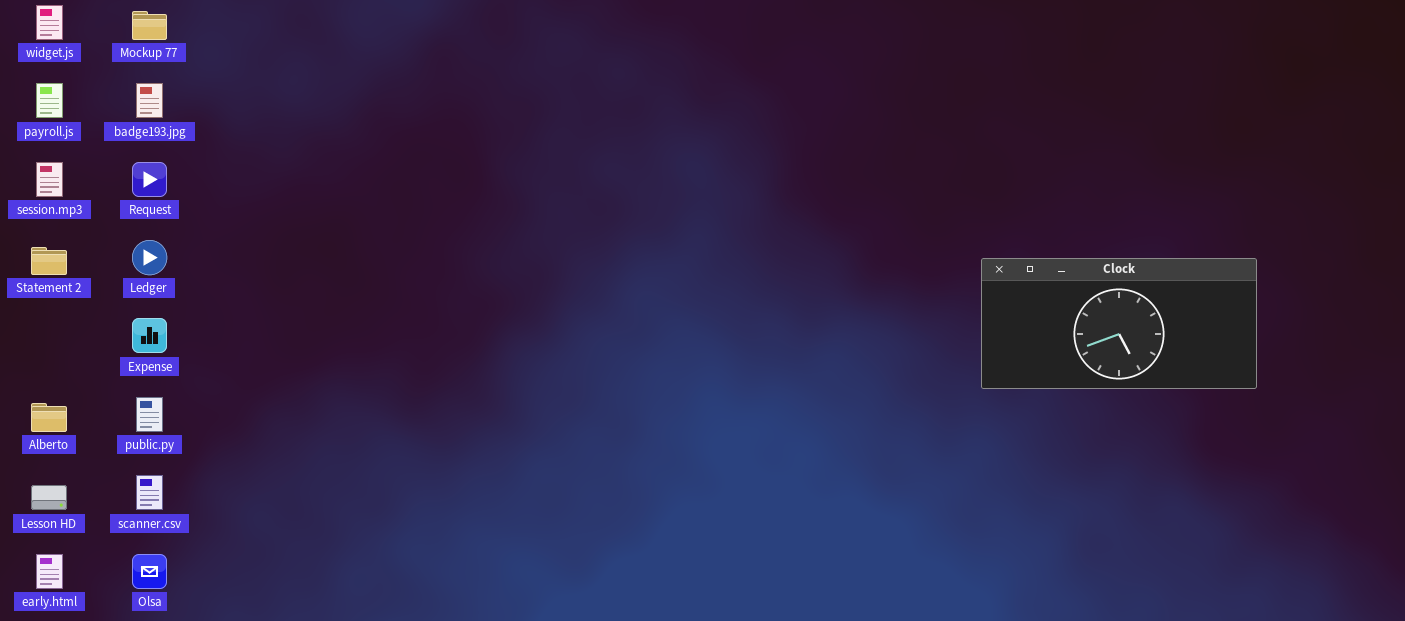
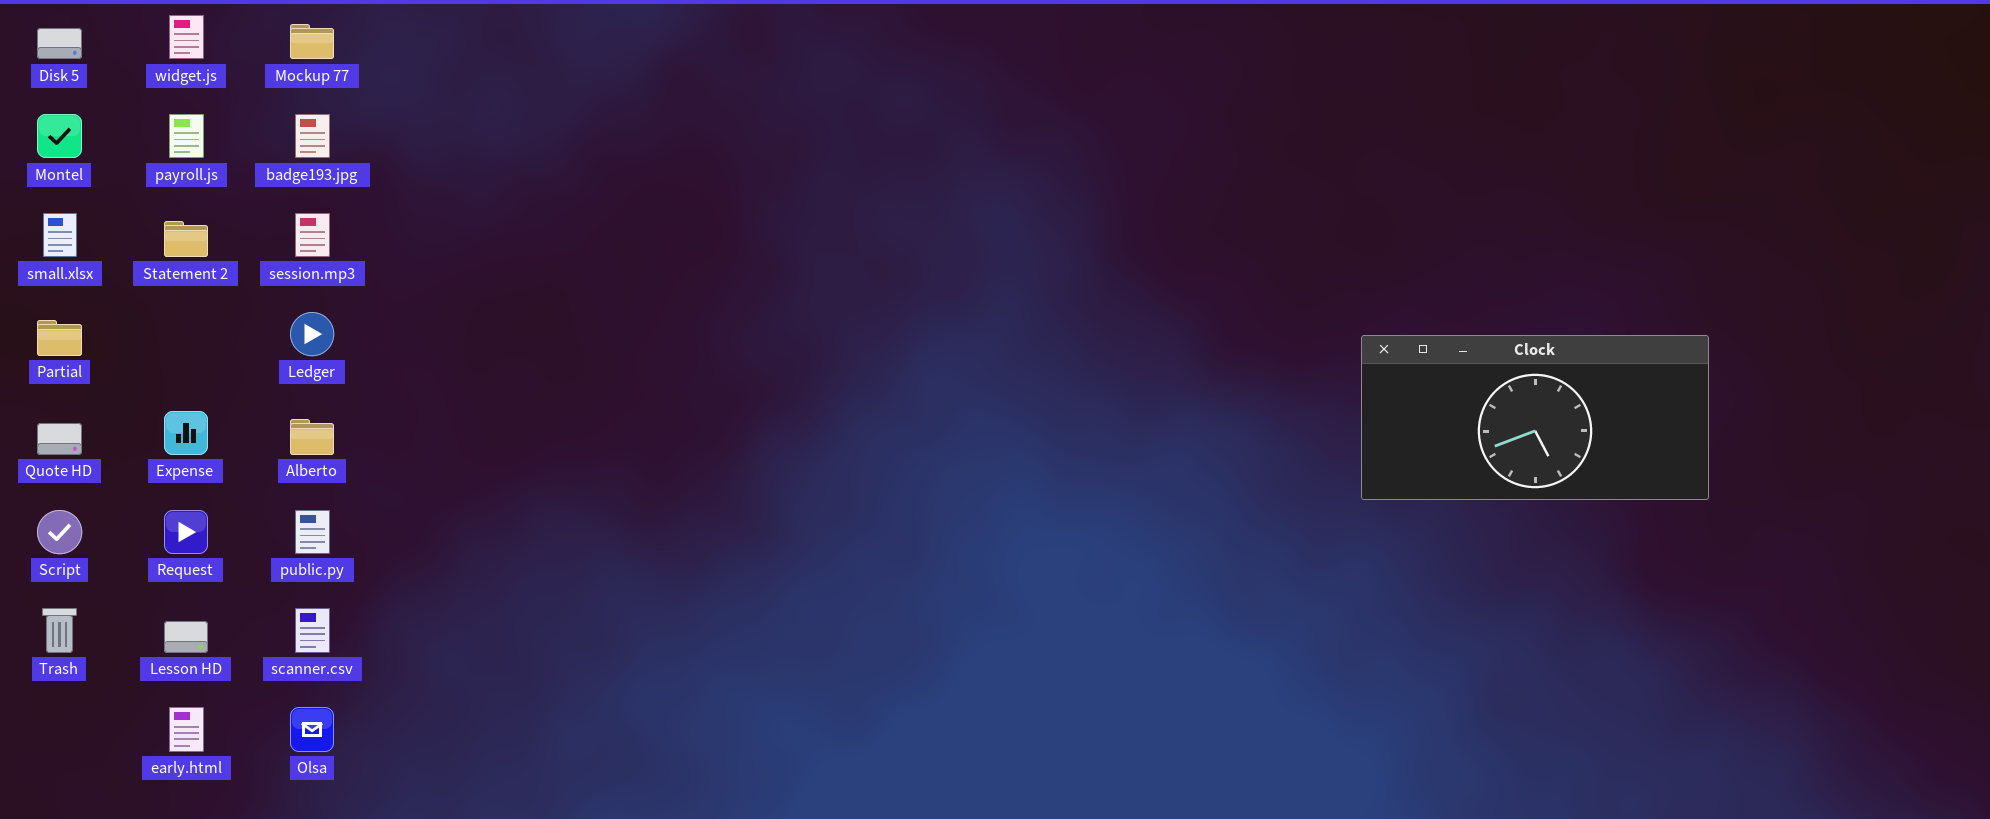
session.mp3: [36,162,63,197] -> [295,213,330,257], moved
Request: [132,162,167,197] -> [164,510,208,554], moved
Statement 2: [31,247,67,275] -> [164,221,208,257], moved
Expense: [132,318,167,353] -> [164,411,208,455], moved
Alberto: [31,403,67,432] -> [290,419,334,455], moved

